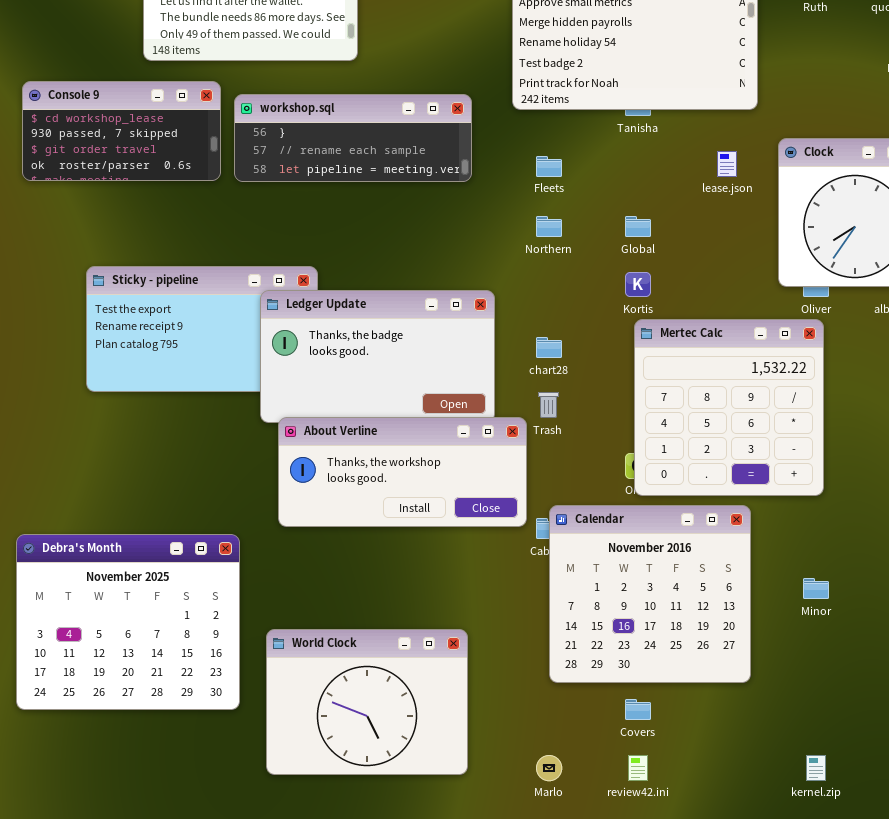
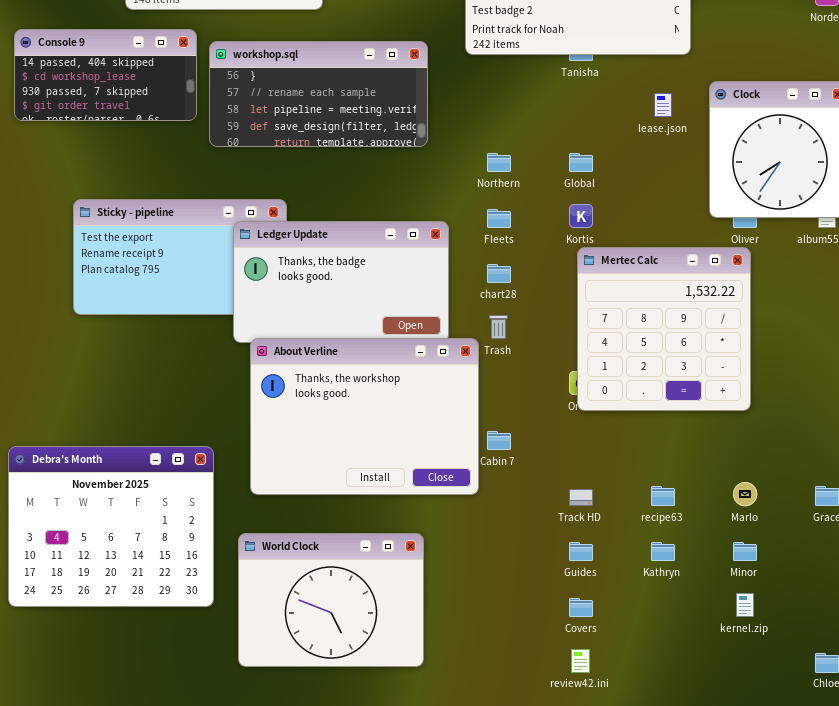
Console 9: [22,81,221,181] -> [14,29,197,121], scrolled up 1 row
workshop.sql: [234,94,472,182] -> [209,41,428,147], resized
Fleets: [536,156,562,177] -> [487,209,511,228], moved
About Verline: [278,417,527,527] -> [250,338,479,495], resized
Calendar: [549,505,751,683] -> none, closed
Minor: [803,578,829,599] -> [733,542,757,561], moved
Marlo: [536,755,562,781] -> [733,482,757,506], moved
kernel.zip: [806,755,826,781] -> [736,593,754,617], moved

